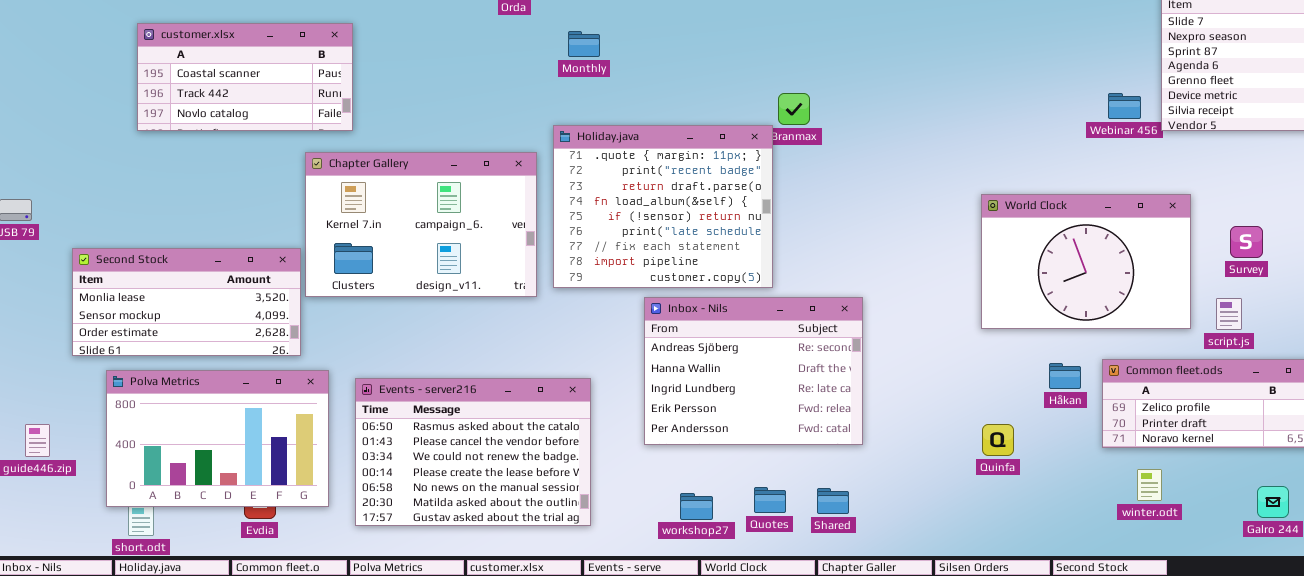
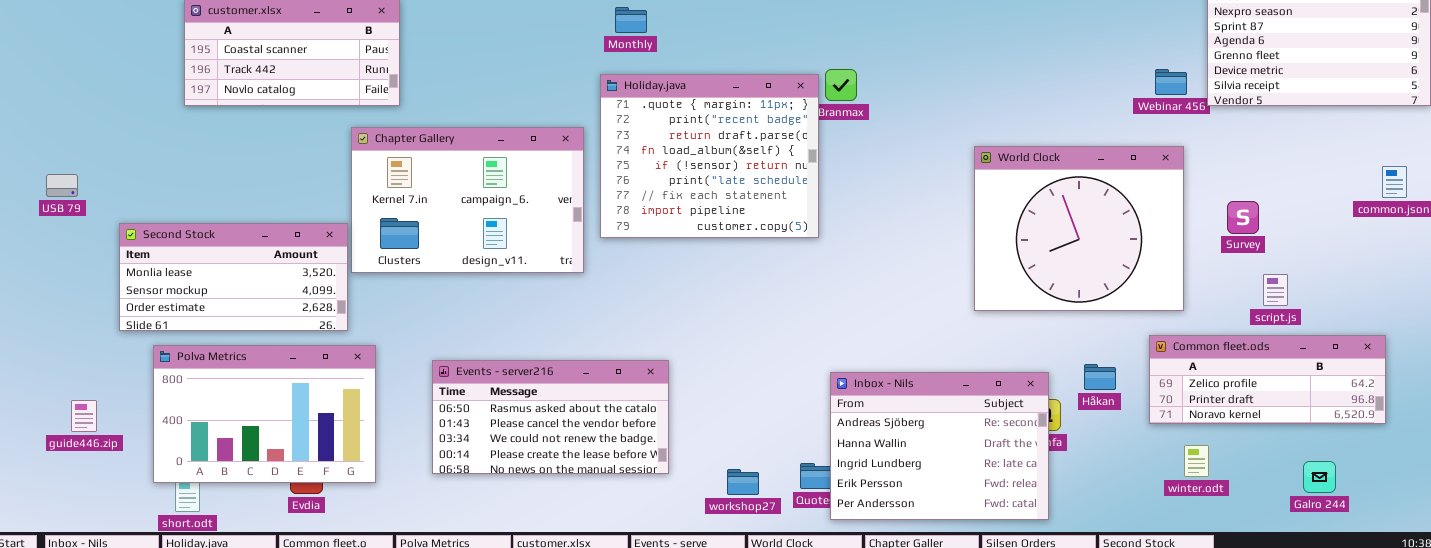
Holiday.java: [553,125,773,288] -> [600,74,819,238], moved
World Clock: [981,194,1191,329] -> [974,146,1184,311], moved, resized
Survey: [1230,226,1263,258] -> [1227,201,1259,234], moved
Inbox - Nils: [644,297,863,445] -> [830,372,1049,520], moved
Håkan: [1049,363,1081,389] -> [1084,364,1116,390], moved
Events - server216: [355,378,591,526] -> [432,360,669,474], moved, resized

